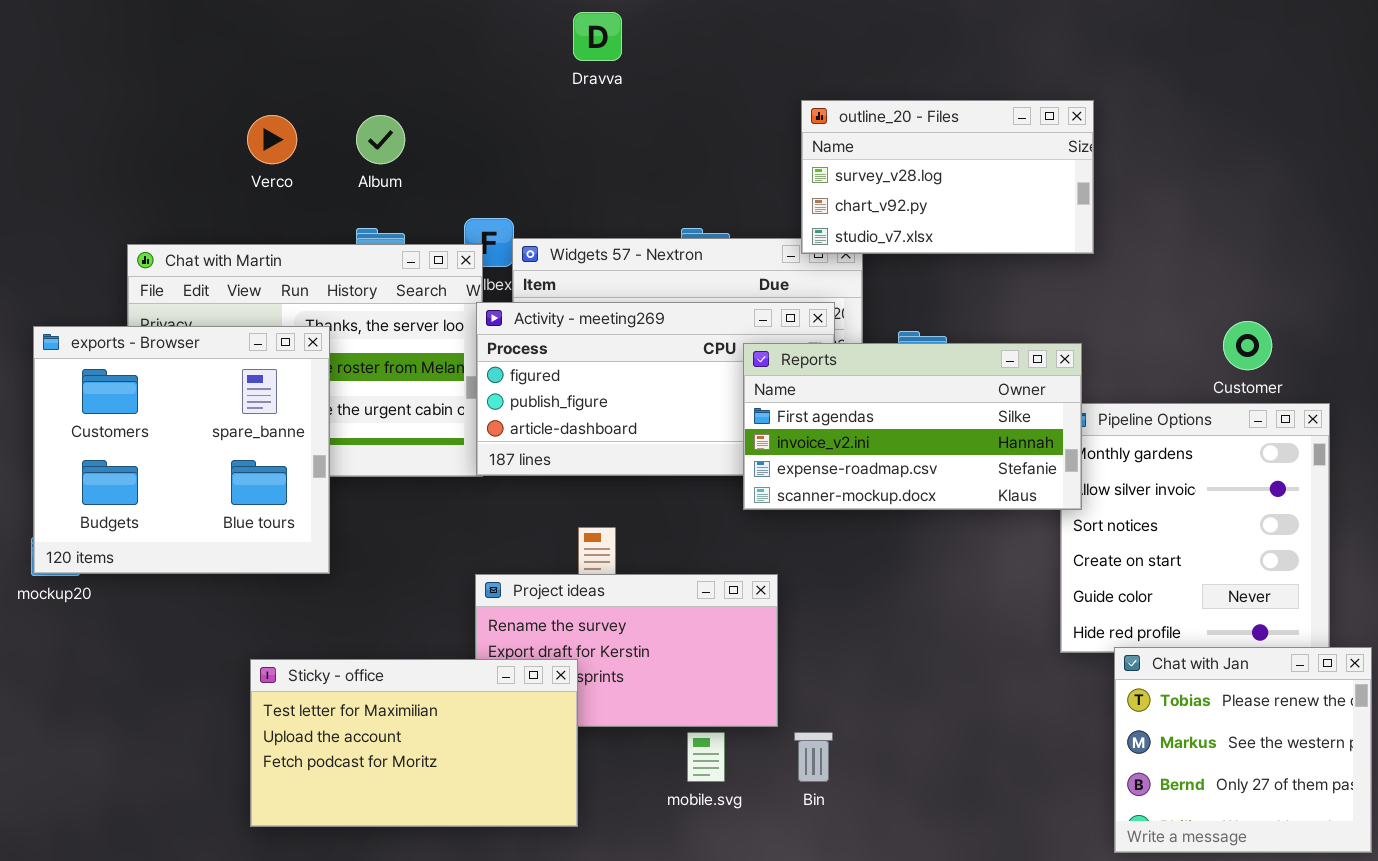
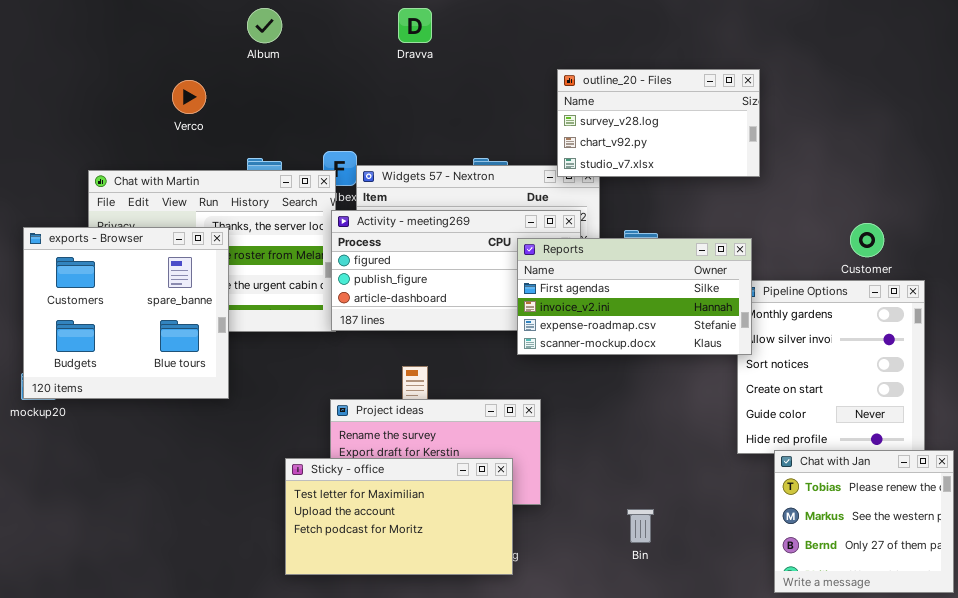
Album: [356,115,405,164] -> [247,8,282,43], moved
Sticky - office: [250,659,578,827] -> [285,458,513,575], moved
Bin: [794,732,833,782] -> [627,509,654,543], moved

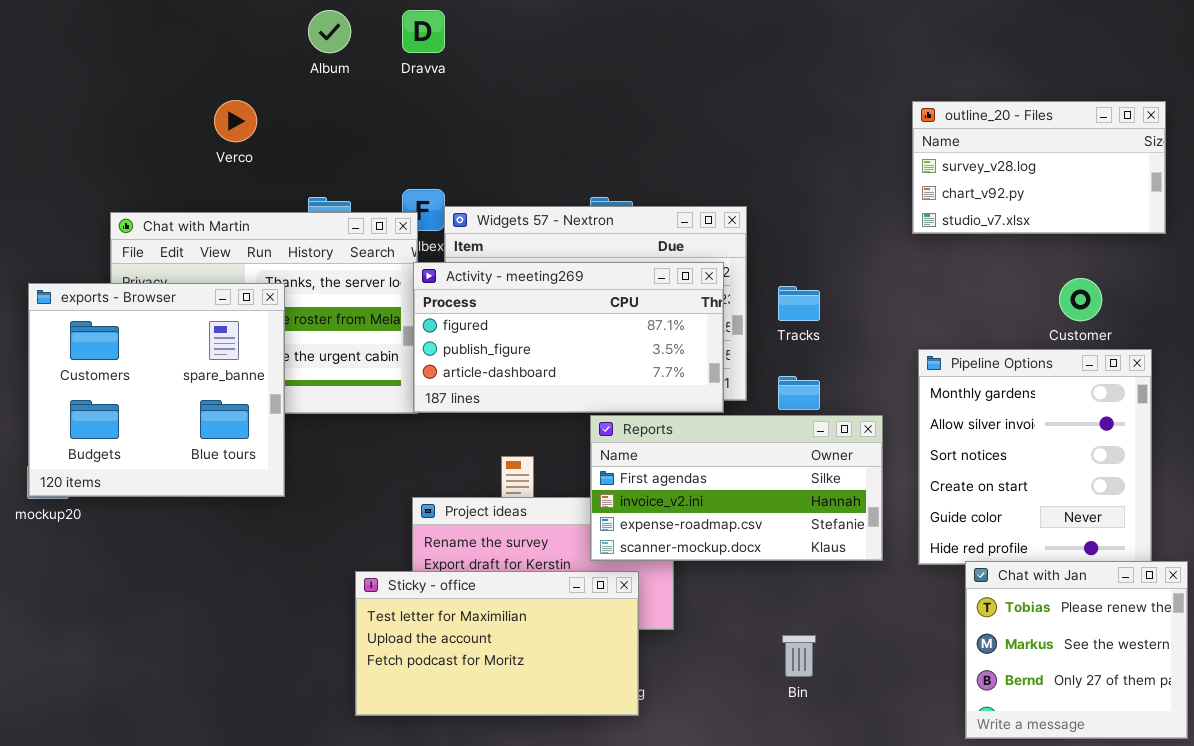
Dravva: [398,8,432,43] -> [402,10,445,53], moved
outline_20 - Files: [557,69,760,177] -> [912,101,1166,234], moved
Reports: [517,238,752,355] -> [590,415,883,561], moved

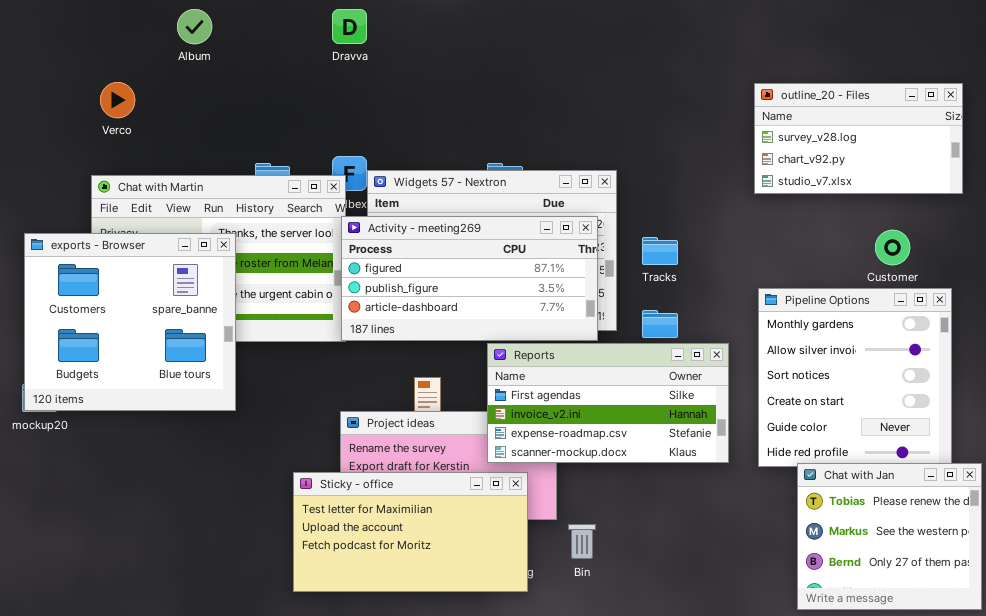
Album: [308,10,351,53] -> [177,9,212,44], moved
Verco: [214,100,257,142] -> [100,82,135,118], moved
Bin: [782,635,816,677] -> [568,524,596,559], moved

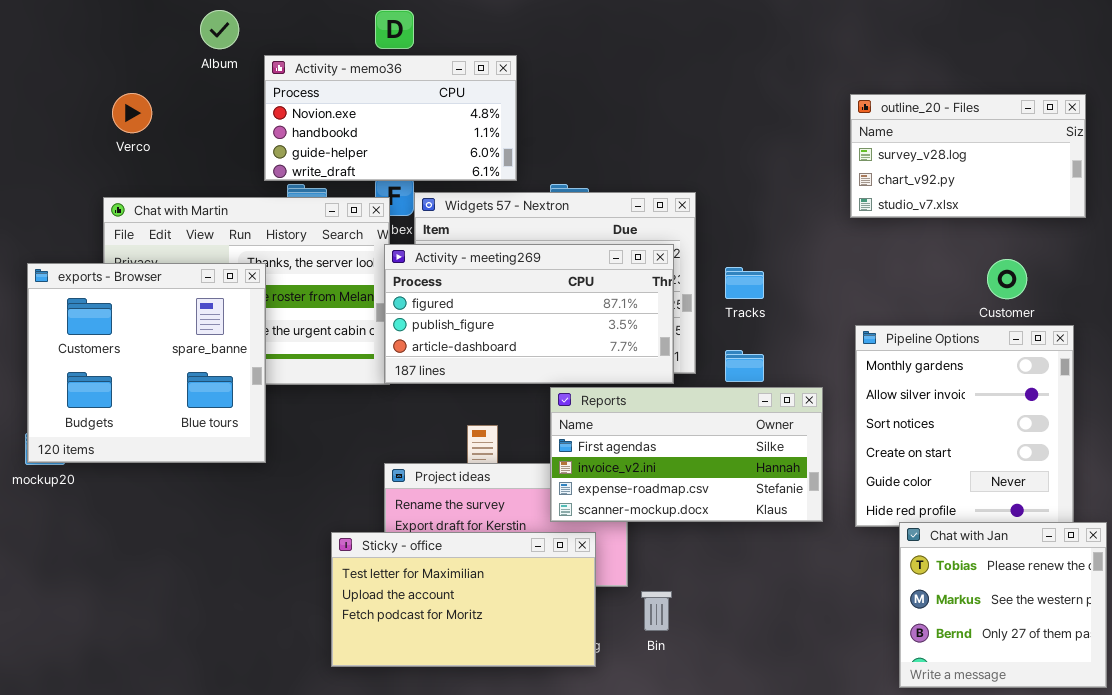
Activity - memo36: none -> [264,55,517,181], opened

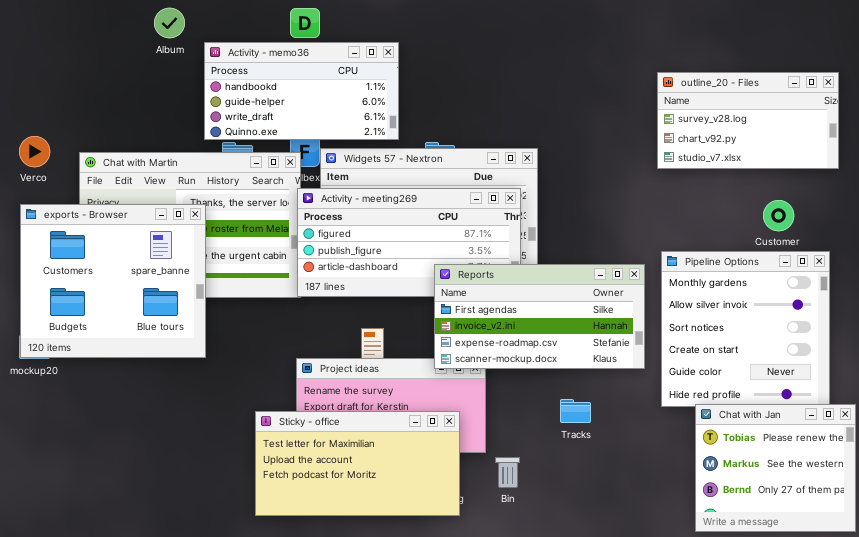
Activity - memo36: [264,55,517,181] -> [204,42,399,140], scrolled down 1 row
Verco: [112,93,152,133] -> [19,136,50,167], moved
Tracks: [725,267,764,299] -> [560,399,591,423], moved
Reports: [550,387,823,522] -> [434,264,645,369], moved

